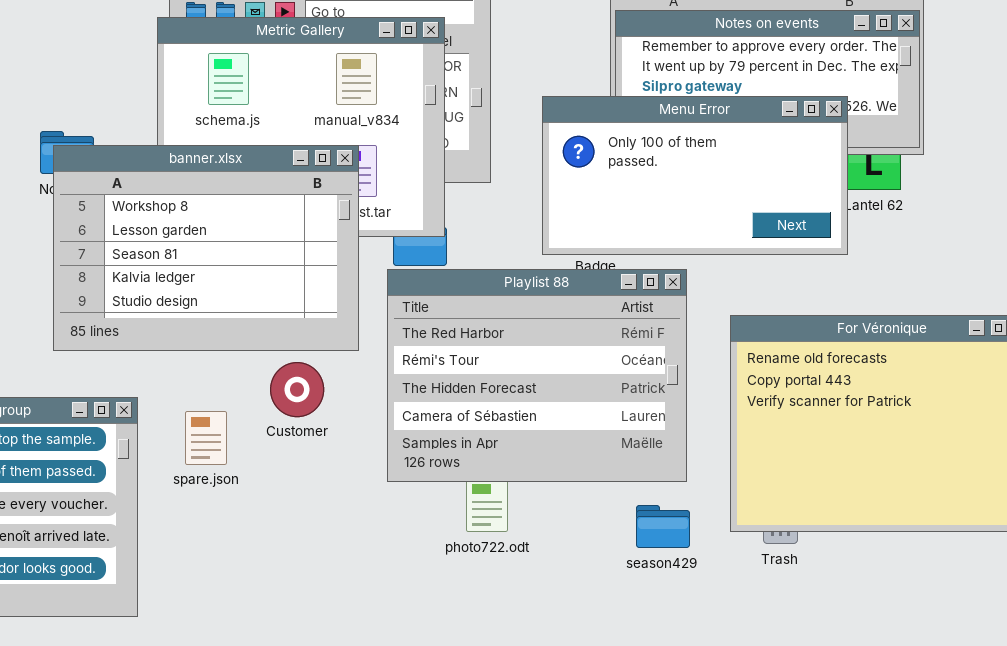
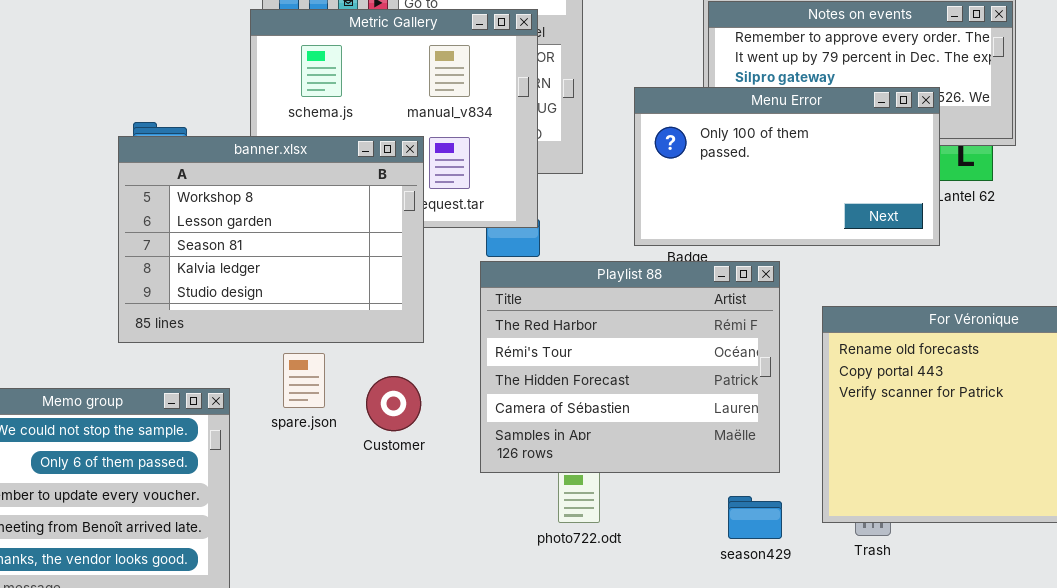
banner.xlsx: [53,145,359,351] -> [118,136,424,343], moved
Customer: [270,362,324,417] -> [366,376,421,431], moved
spare.json: [185,411,227,465] -> [283,353,325,408], moved

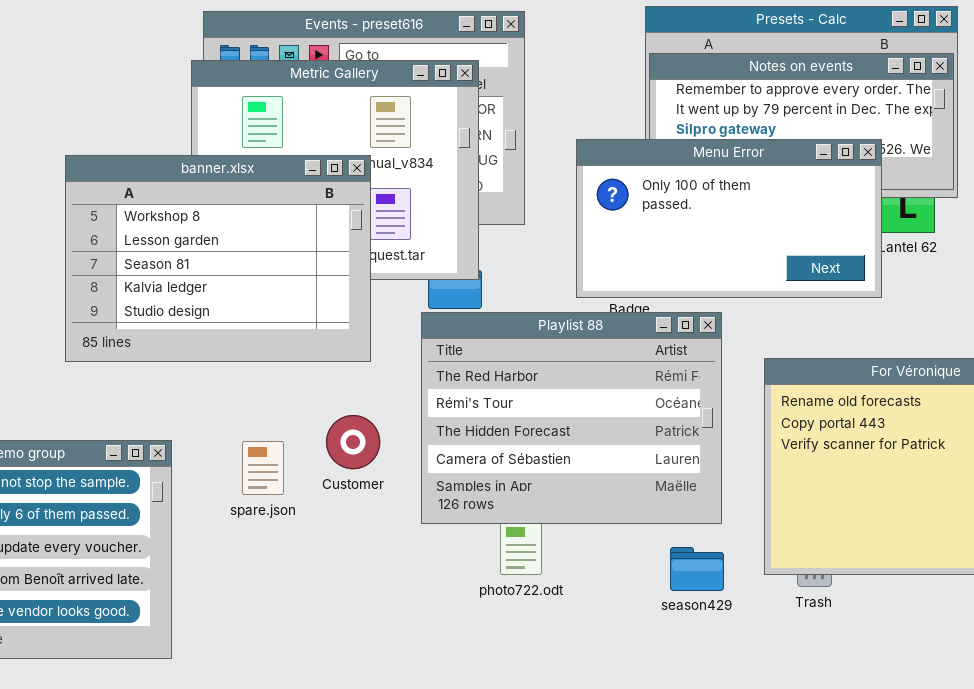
banner.xlsx: [118,136,424,343] -> [65,155,371,362], moved
spare.json: [283,353,325,408] -> [242,441,284,495], moved
Customer: [366,376,421,431] -> [326,415,380,469], moved

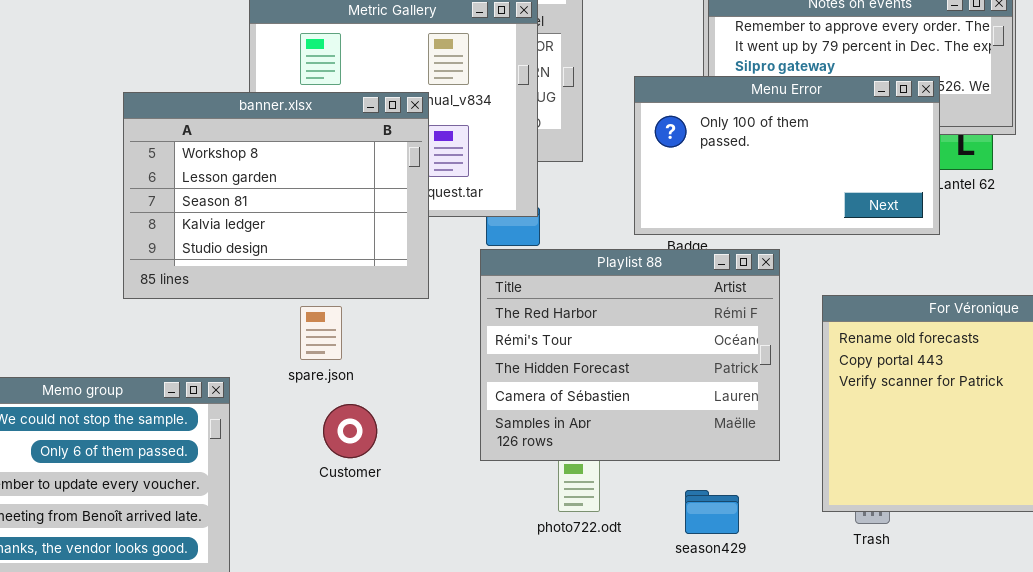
Customer: [326,415,380,469] -> [323,404,377,458], moved
spare.json: [242,441,284,495] -> [300,306,342,360], moved
season429: [670,547,724,591] -> [685,490,739,534], moved

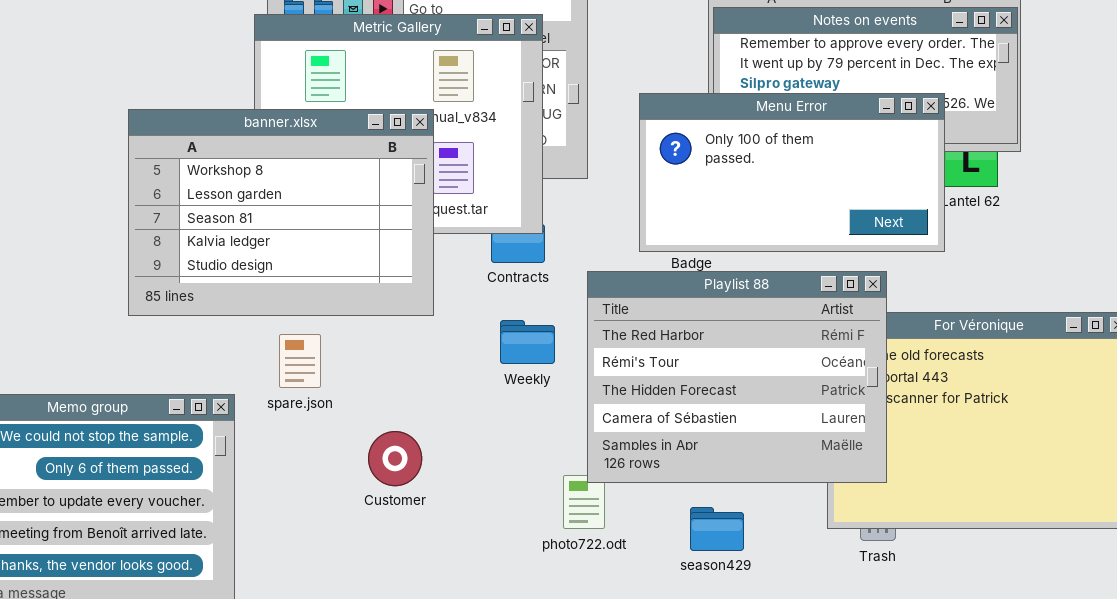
Playlist 88: [480,249,780,461] -> [587,271,887,483], moved
spare.json: [300,306,342,360] -> [279,334,321,388], moved
Customer: [323,404,377,458] -> [368,431,422,486], moved

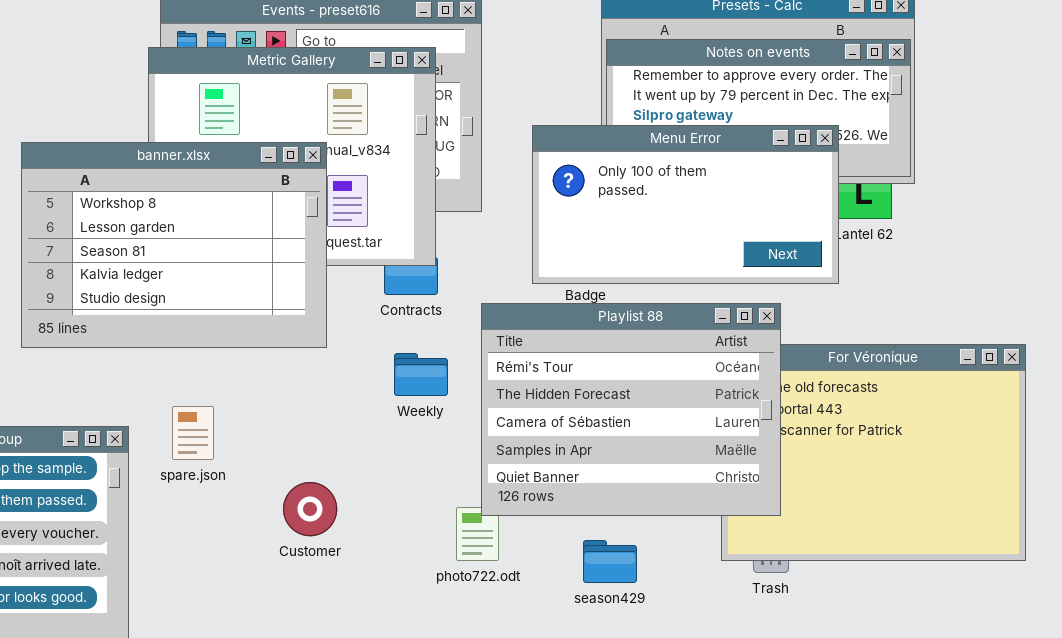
Playlist 88: [587,271,887,483] -> [481,303,781,516], scrolled down 1 row
spare.json: [279,334,321,388] -> [172,406,214,460], moved
Customer: [368,431,422,486] -> [283,482,337,536], moved

